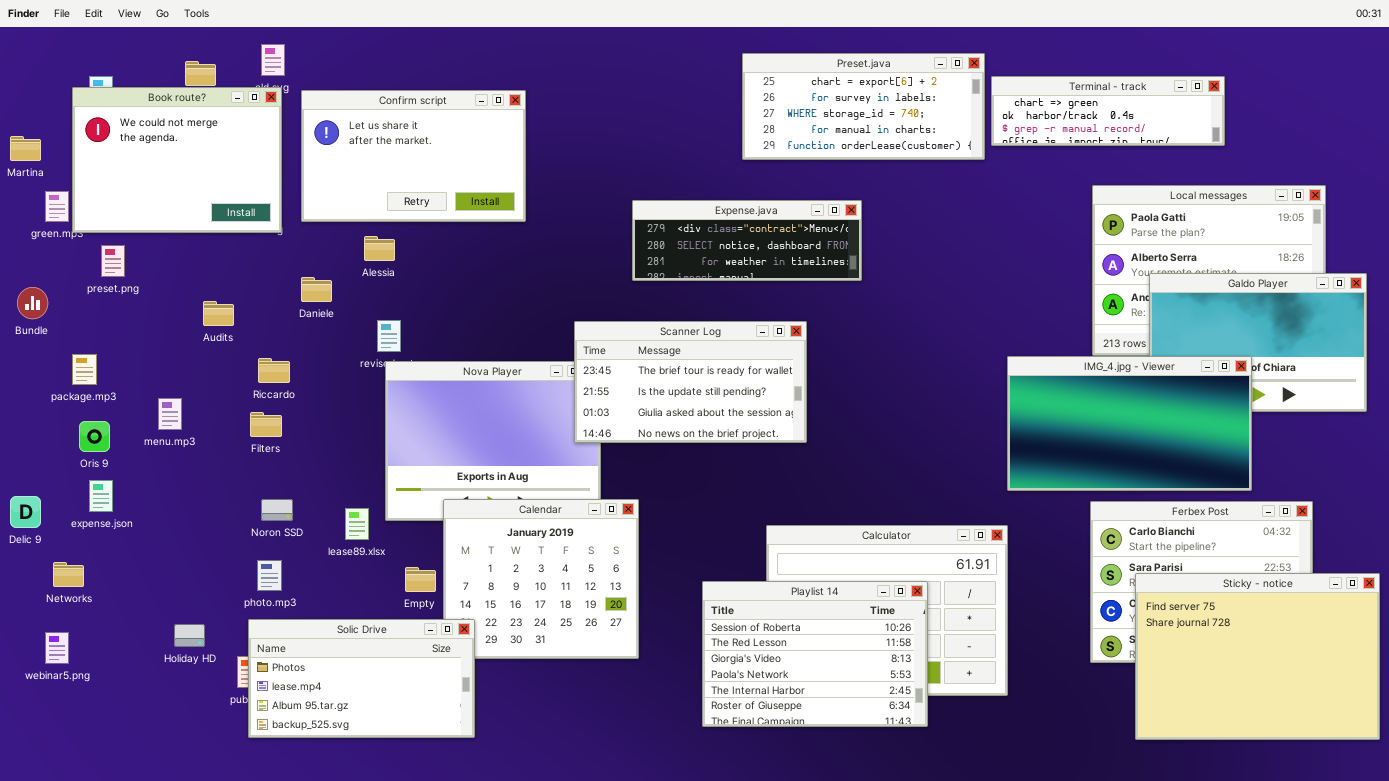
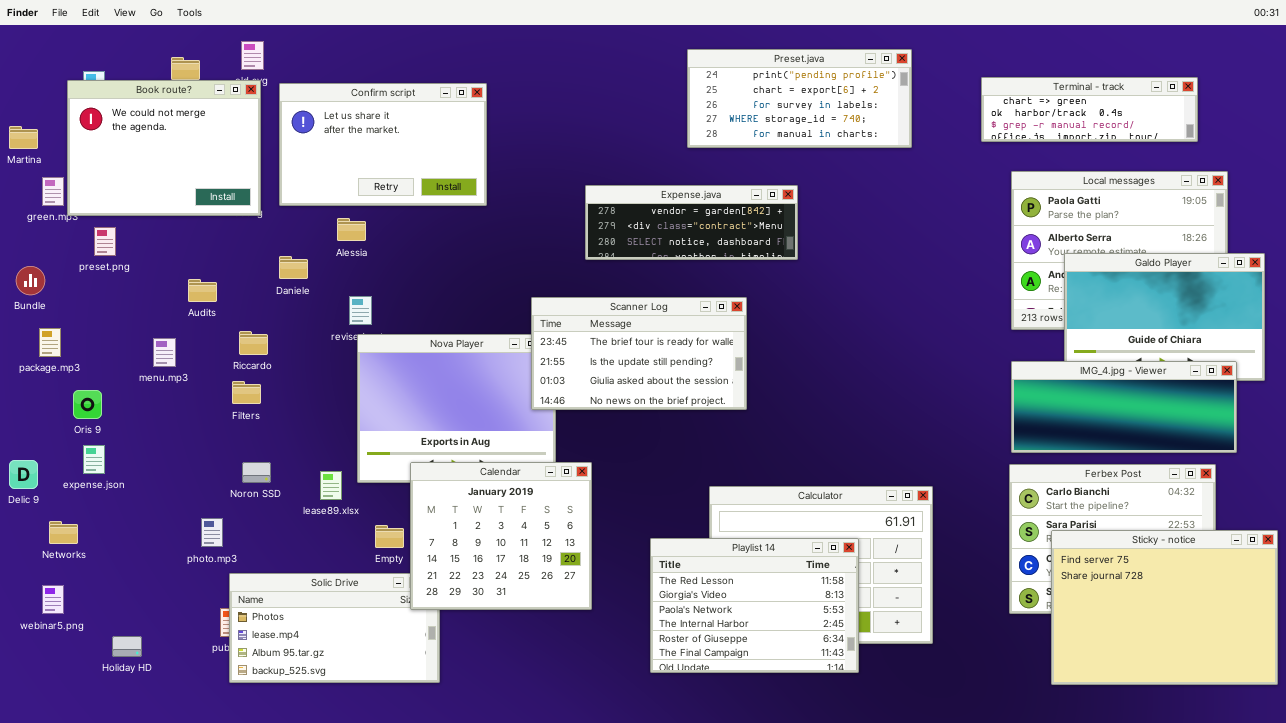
Preset.java: [742,53,985,160] -> [687,49,912,148], scrolled up 1 row
Terminal - track: [991,76,1225,146] -> [981,77,1198,142], moved
Expense.java: [632,200,862,281] -> [585,185,798,260], scrolled up 1 row
package.mp3: [72,354,97,385] -> [39,328,61,357], moved
IMG_4.jpg - Viewer: [1007,356,1252,491] -> [1011,361,1237,453], moved, resized
menu.mp3: [158,398,182,430] -> [153,338,176,367], moved
Calendar: [443,499,639,659] -> [410,462,592,610], raised
photo.mp3: [257,560,282,591] -> [201,518,223,547], moved
Playlist 14: [702,581,928,727] -> [650,538,859,673], scrolled down 1 row
Holiday HD: [174,624,205,647] -> [112,636,142,657], moved

